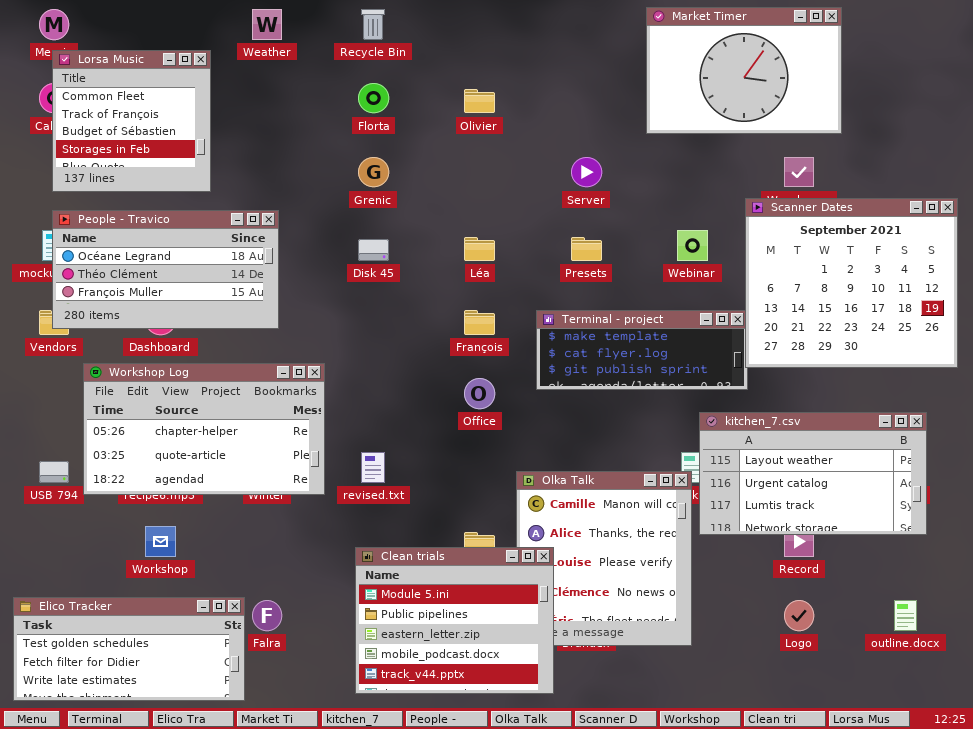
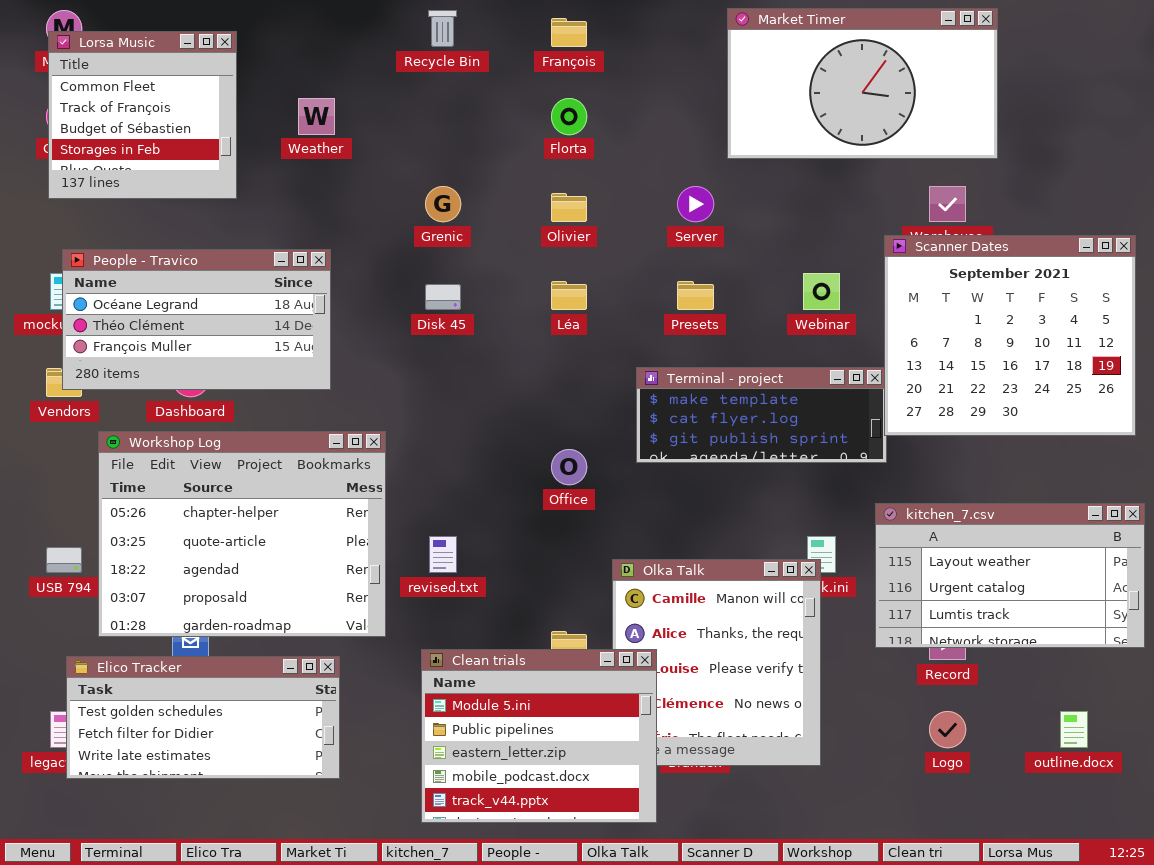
Market Timer: [646,7,842,134] -> [727,8,998,159], resized
Weather: [252,9,282,40] -> [298,98,335,135], moved
Lorsa Music: [52,50,211,192] -> [48,31,237,199], moved
Florta: [358,83,389,113] -> [551,98,587,135], moved
Olivier: [464,89,495,113] -> [551,193,587,222], moved
François: [464,310,495,335] -> [551,18,587,47], moved
Workshop Log: [83,363,325,495] -> [98,431,386,637], resized
kitchen_7.csv: [699,412,927,535] -> [875,503,1145,648], moved
Elico Tracker: [13,597,245,701] -> [66,656,340,779], moved

